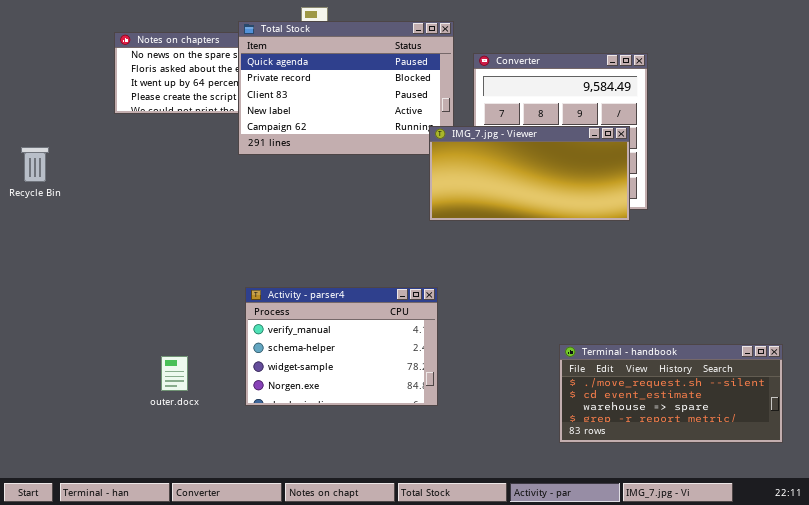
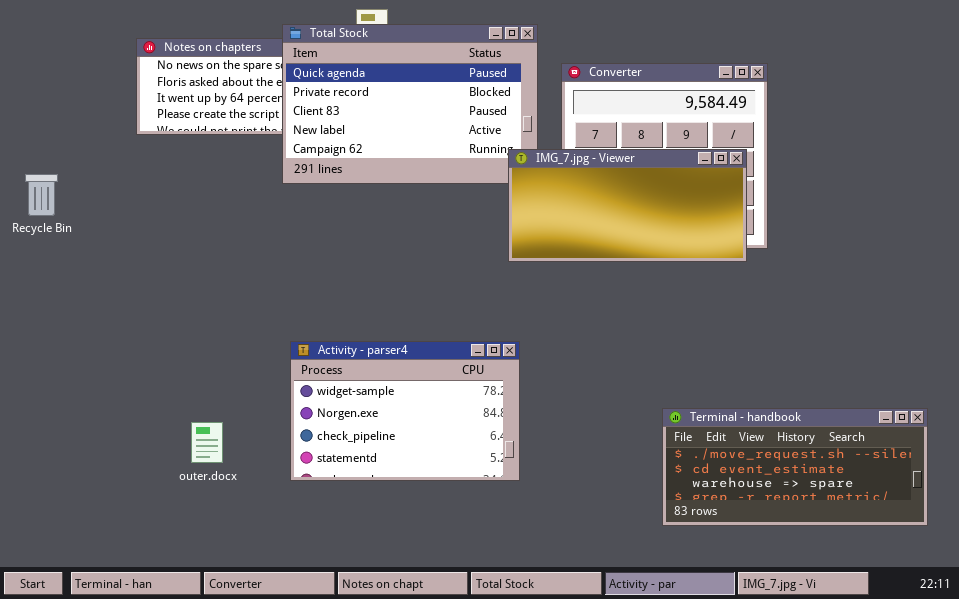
Activity - parser4: [245,287,438,406] -> [290,341,520,481], scrolled down 2 rows

